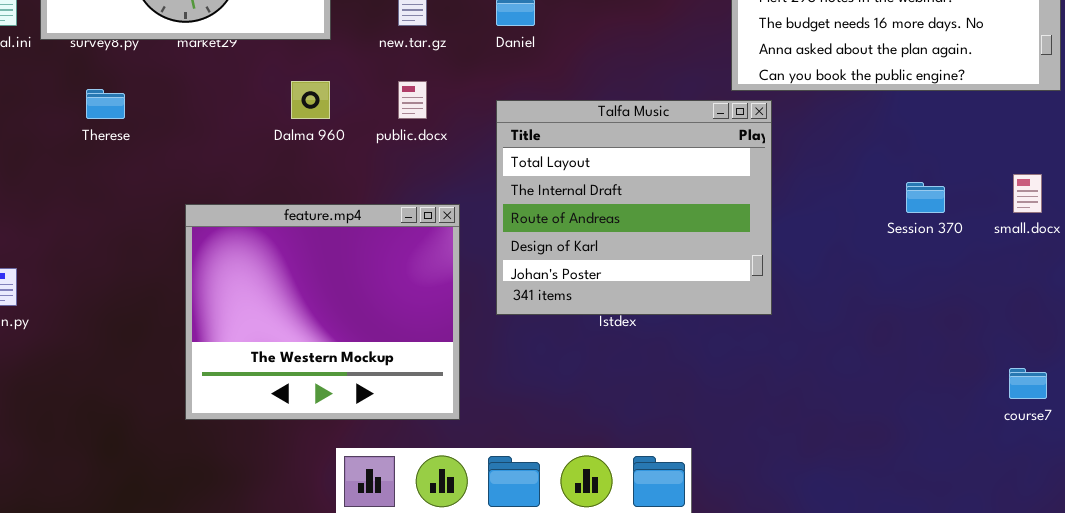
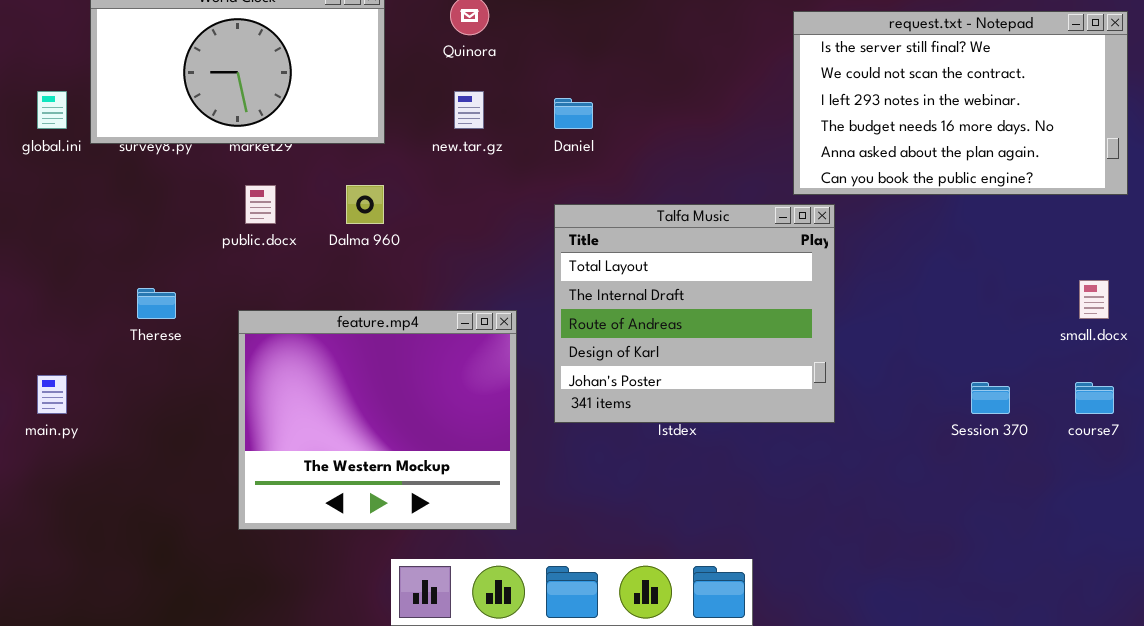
public.docx: [398,81,427,119] -> [245,185,276,224], moved
Therese: [86,89,125,119] -> [137,288,176,319], moved
Session 370: [906,182,945,213] -> [971,382,1010,414], moved
course7: [1009,368,1047,399] -> [1075,382,1114,414], moved

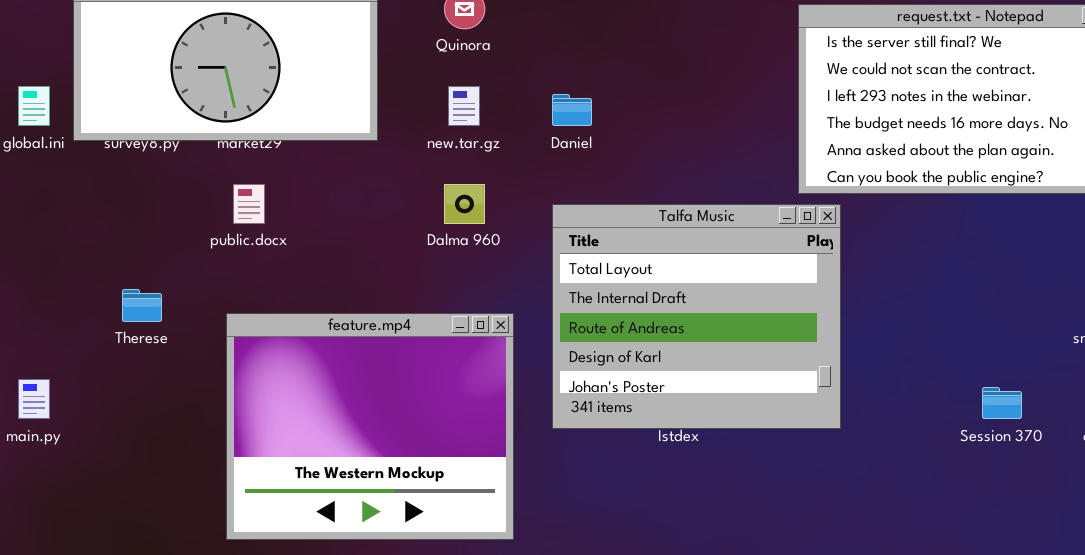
Dalma 960: [346,185,384,224] -> [444,184,485,224], moved

